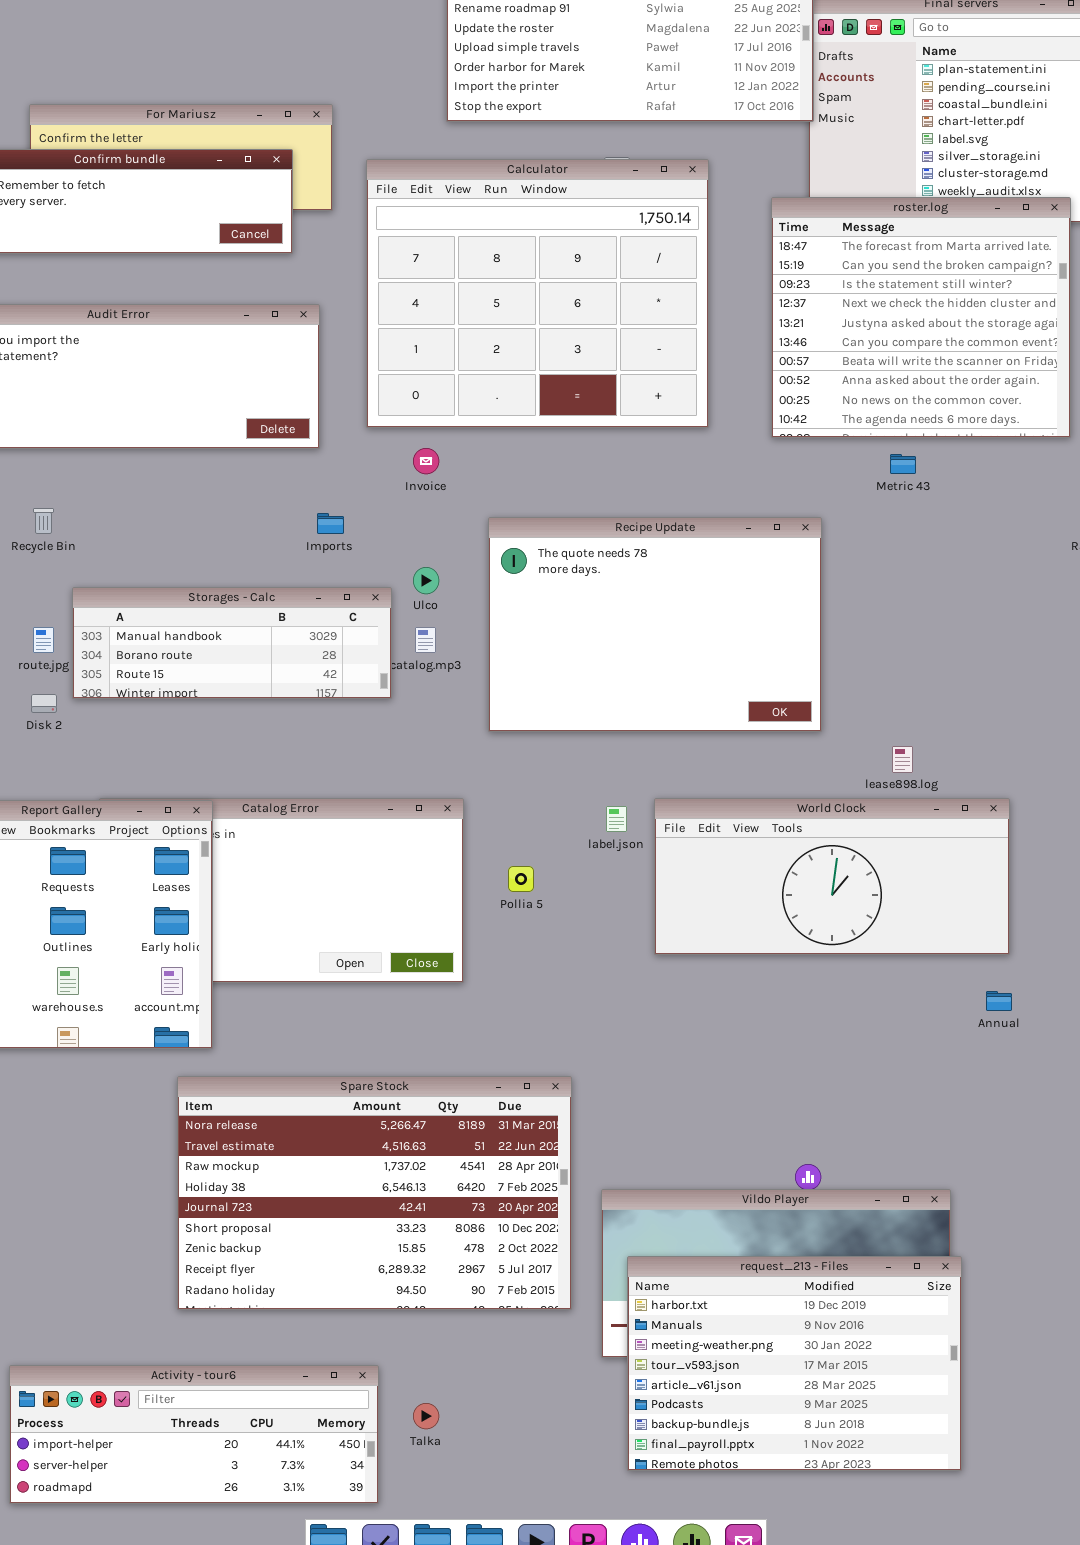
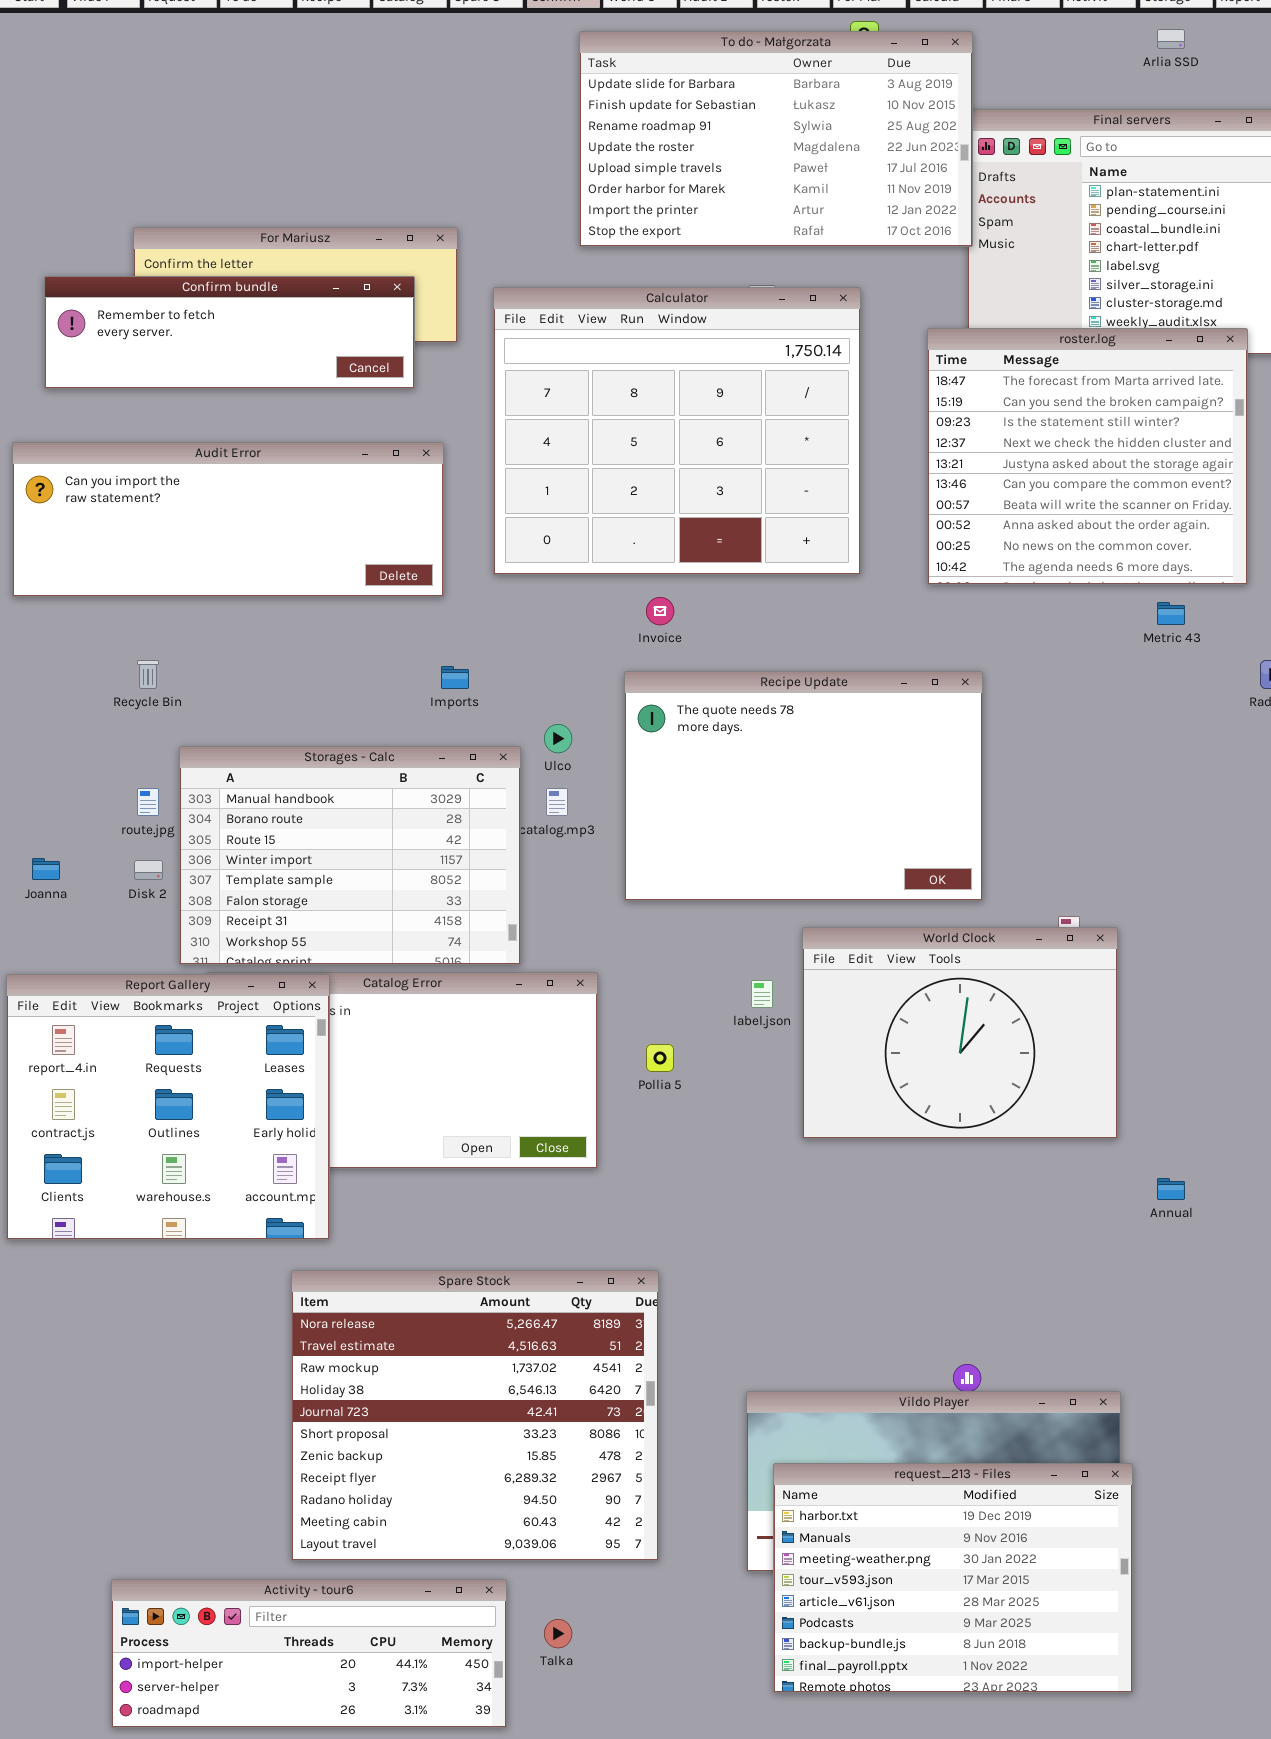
Invoice: [413,448,439,474] -> [646,597,674,625], moved
Metric 43: [890,454,916,474] -> [1157,602,1185,625], moved
Storages - Calc: [72,587,392,699] -> [179,746,521,965], resized
World Clock: [654,798,1010,955] -> [802,927,1118,1139], resized
Spare Stock: [177,1076,572,1310] -> [291,1270,659,1561], resized

